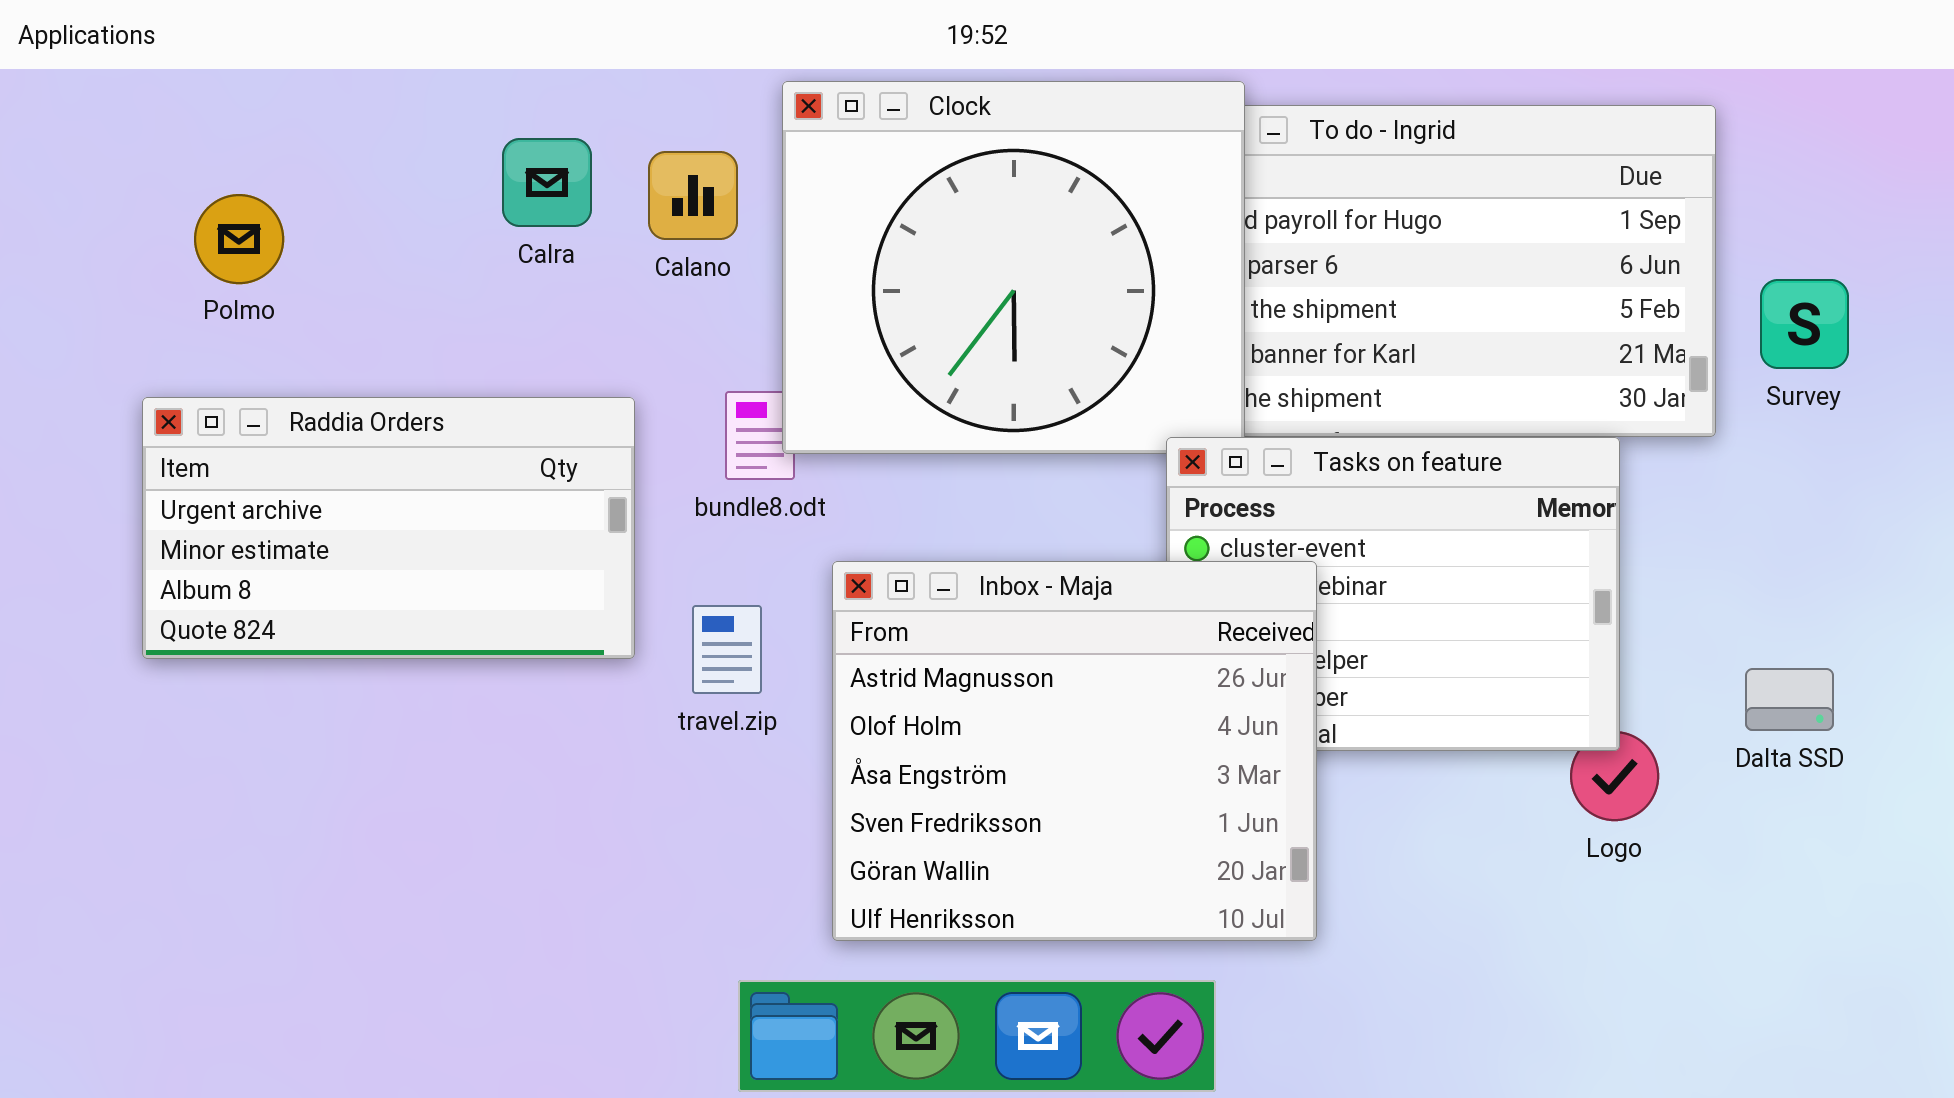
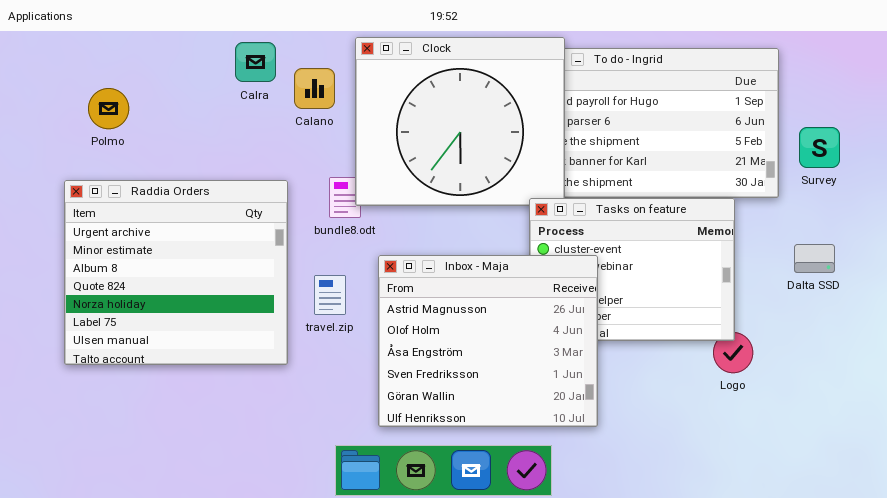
Calra: [502,138,592,227] -> [235,42,276,82], moved
Raddia Orders: [142,397,635,659] -> [64,180,288,365], resized
Dalta SSD: [1745,668,1834,731] -> [794,244,835,273], moved

